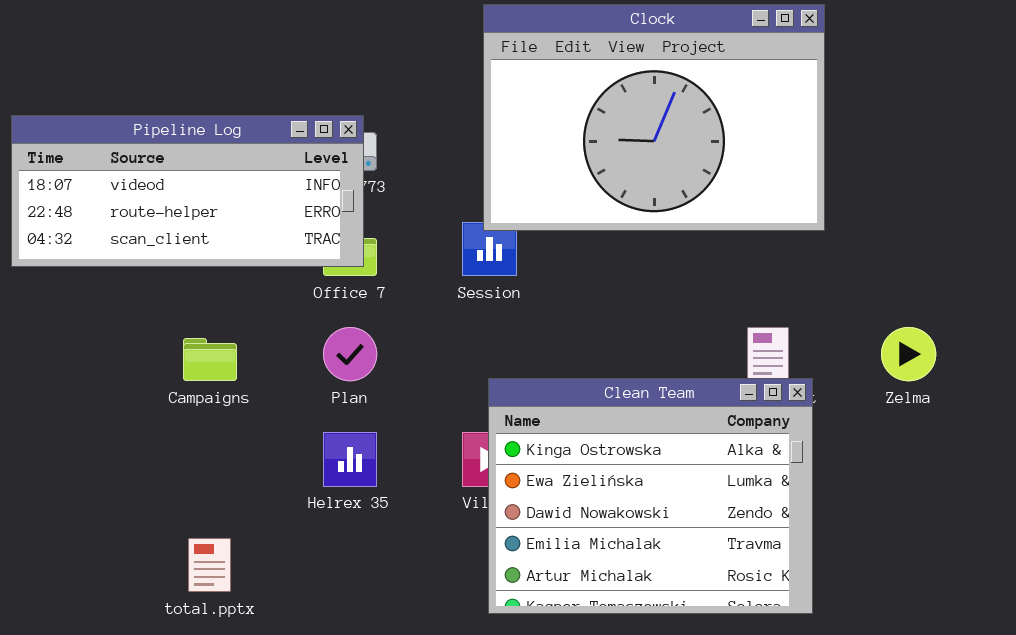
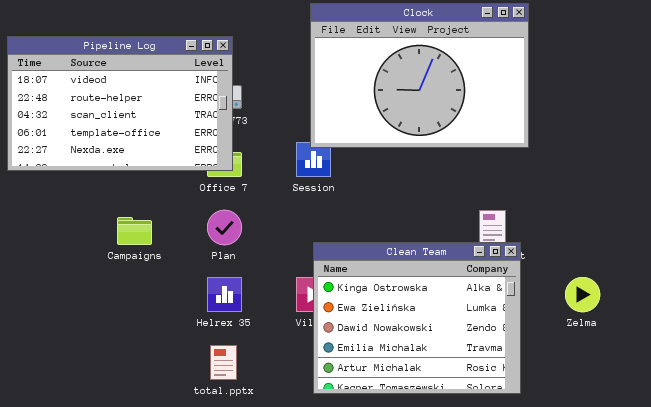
Pipeline Log: [11,115,364,267] -> [7,36,233,171], resized
Zelma: [881,327,936,381] -> [565,277,600,312], moved
total.pptx: [188,538,231,592] -> [210,345,237,380], moved

